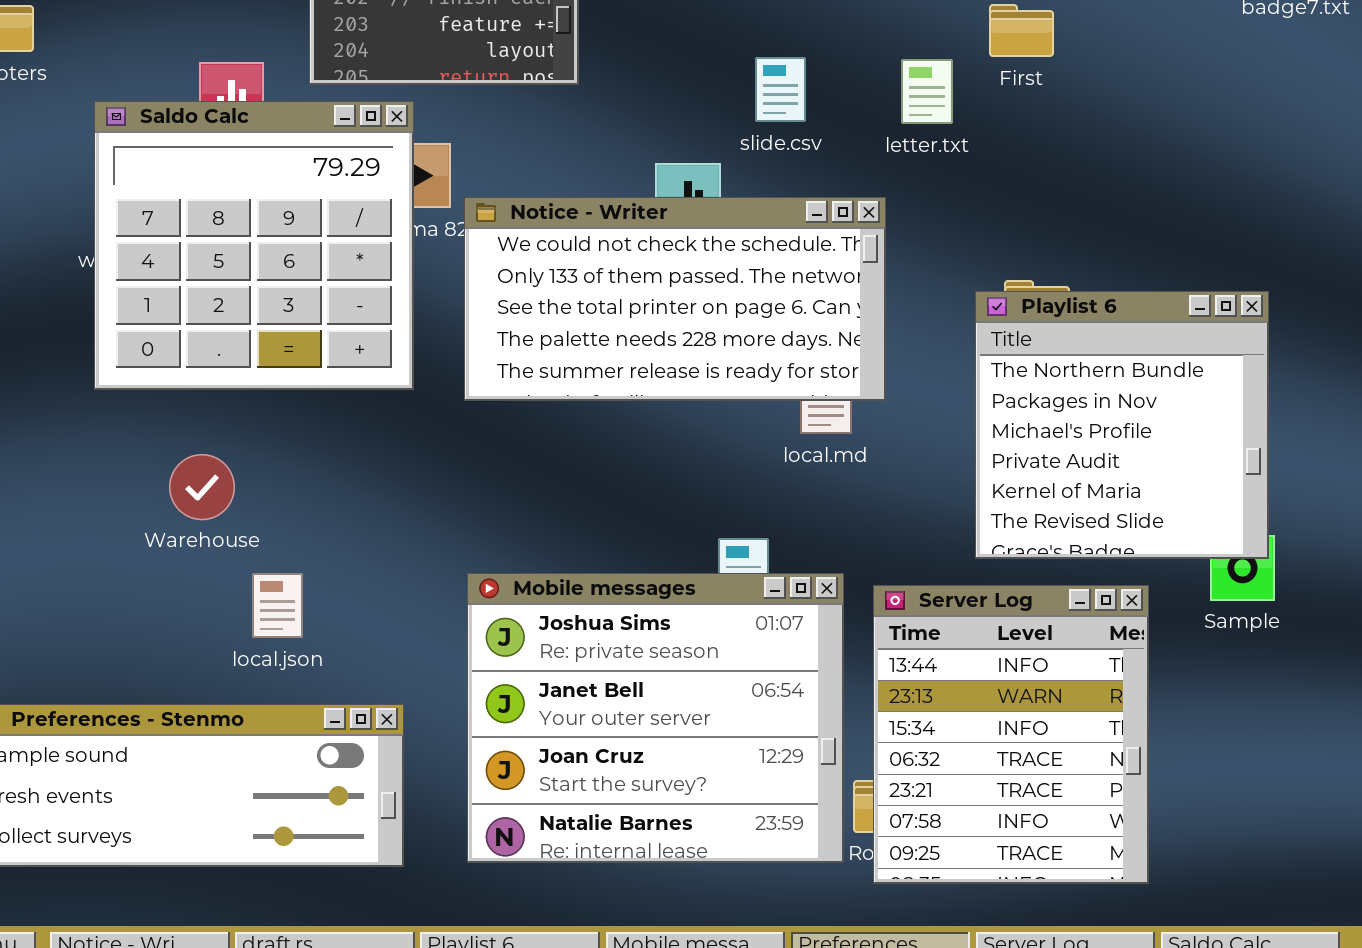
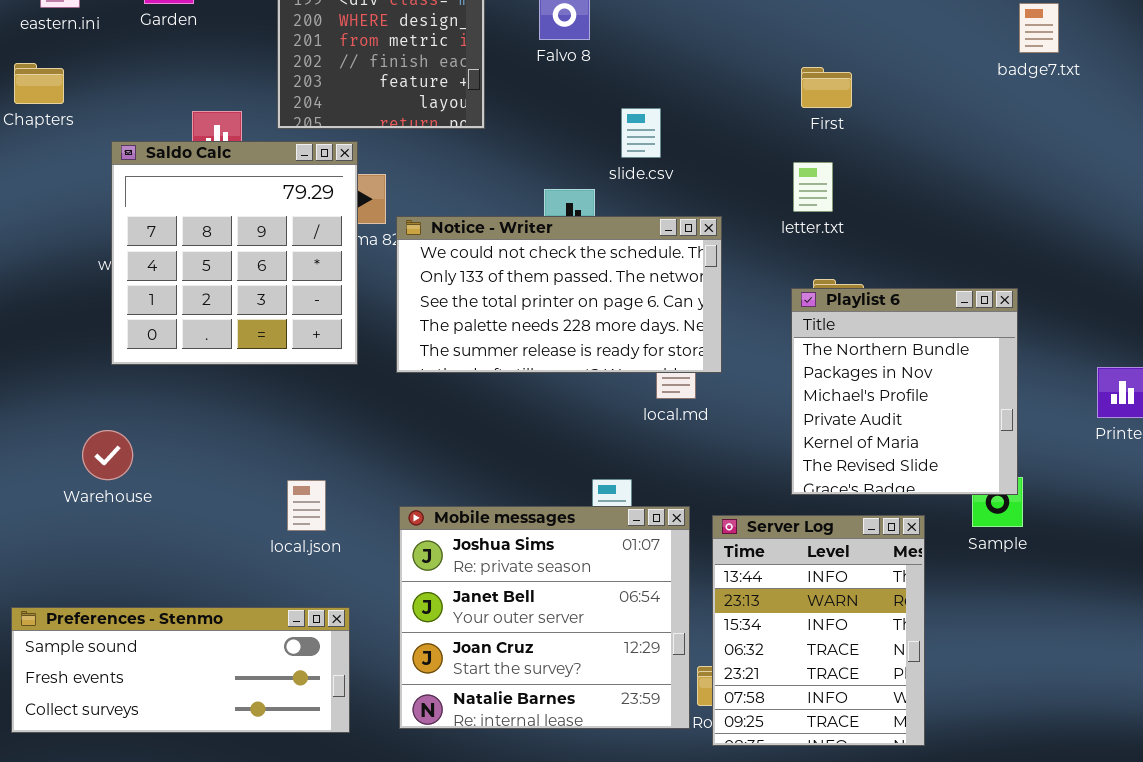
letter.txt: [901,59,953,124] -> [793,162,833,212], moved
Warehouse: [169,454,235,520] -> [82,430,133,480], moved
local.json: [252,573,303,638] -> [287,480,326,531], moved

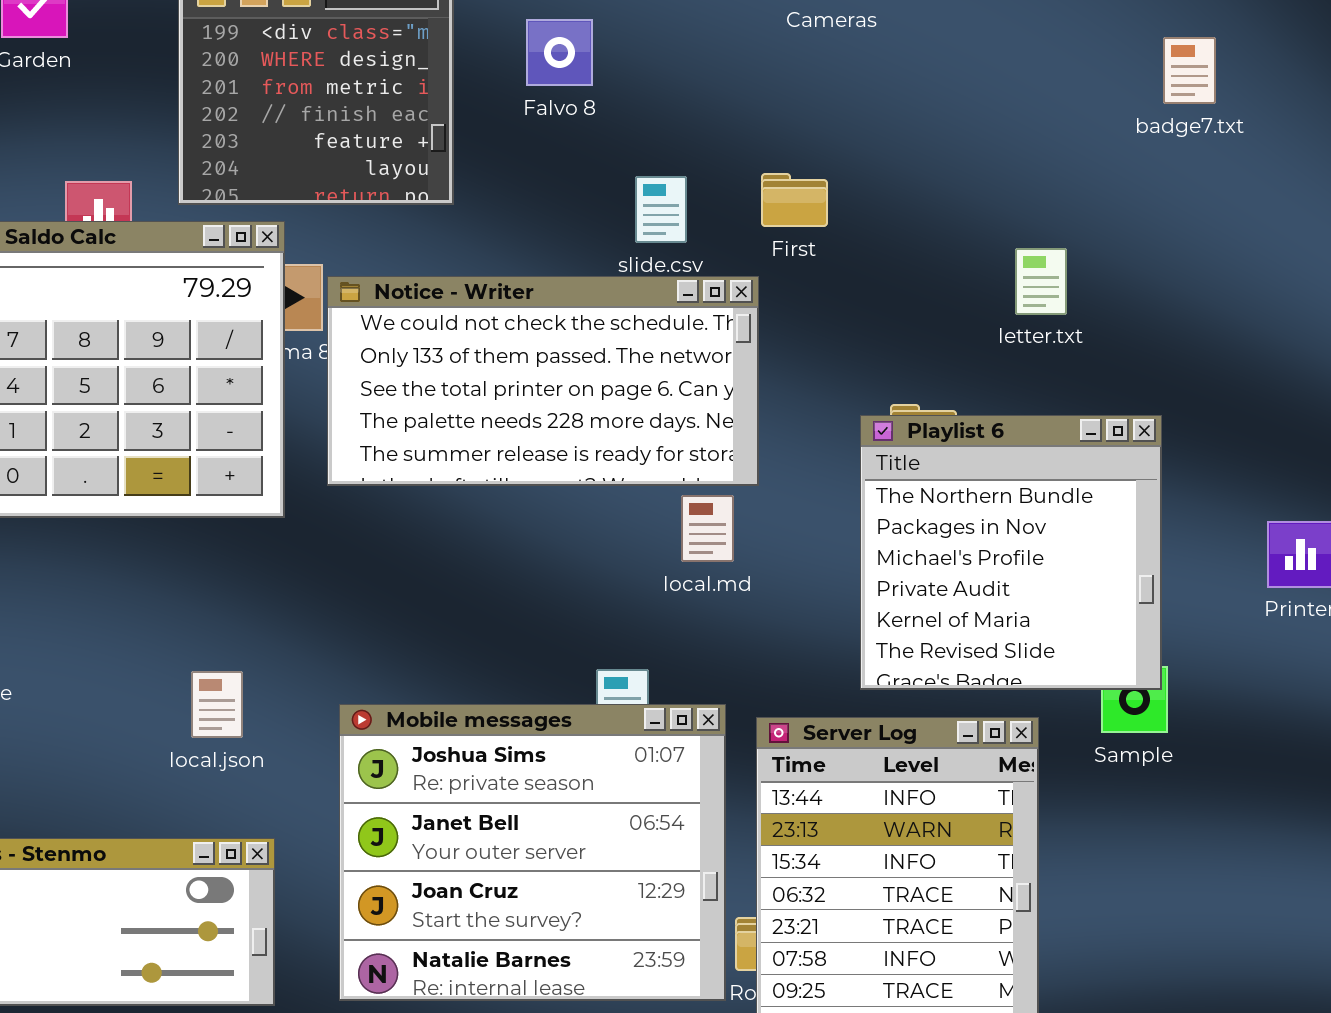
First: [801,67,852,108] -> [761,173,828,227], moved
letter.txt: [793,162,833,212] -> [1015,248,1067,315], moved
Notice - Writer: [396,216,722,373] -> [327,276,759,486], moved

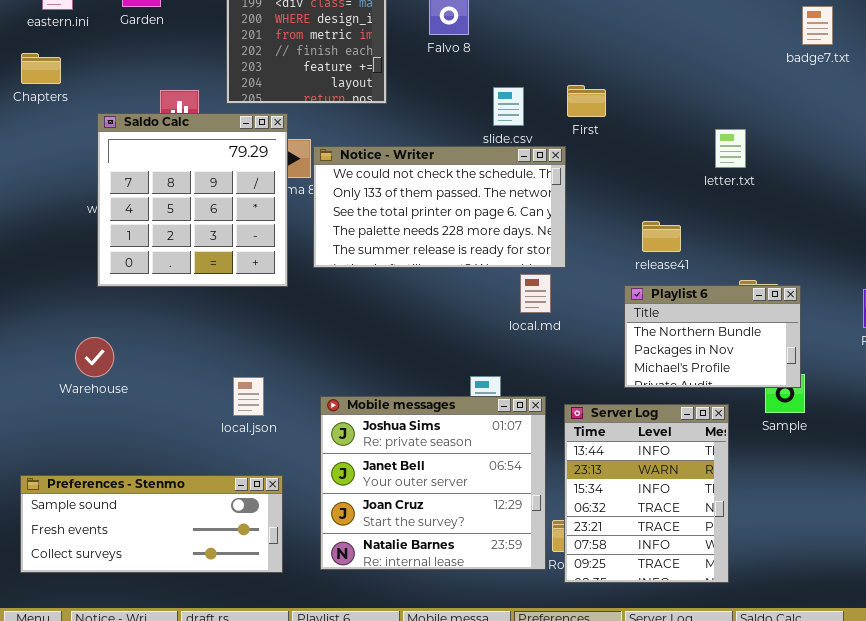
Playlist 6: [860,415,1162,690] -> [624,285,801,388], resized

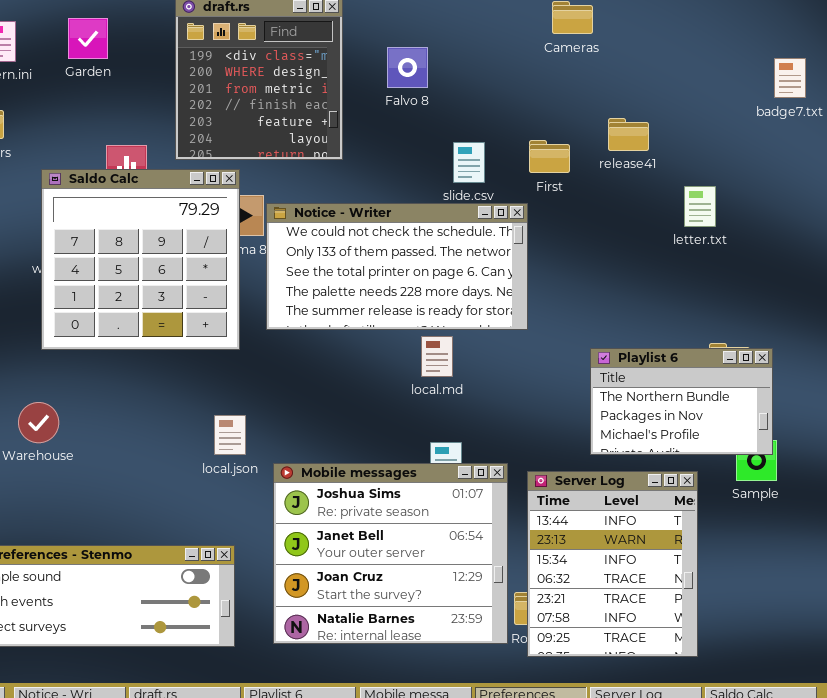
release41: [642,221,681,252] -> [608,118,649,151], moved
local.md: [520,274,551,313] -> [421,336,453,377], moved
local.json: [233,377,264,416] -> [214,415,246,455], moved

